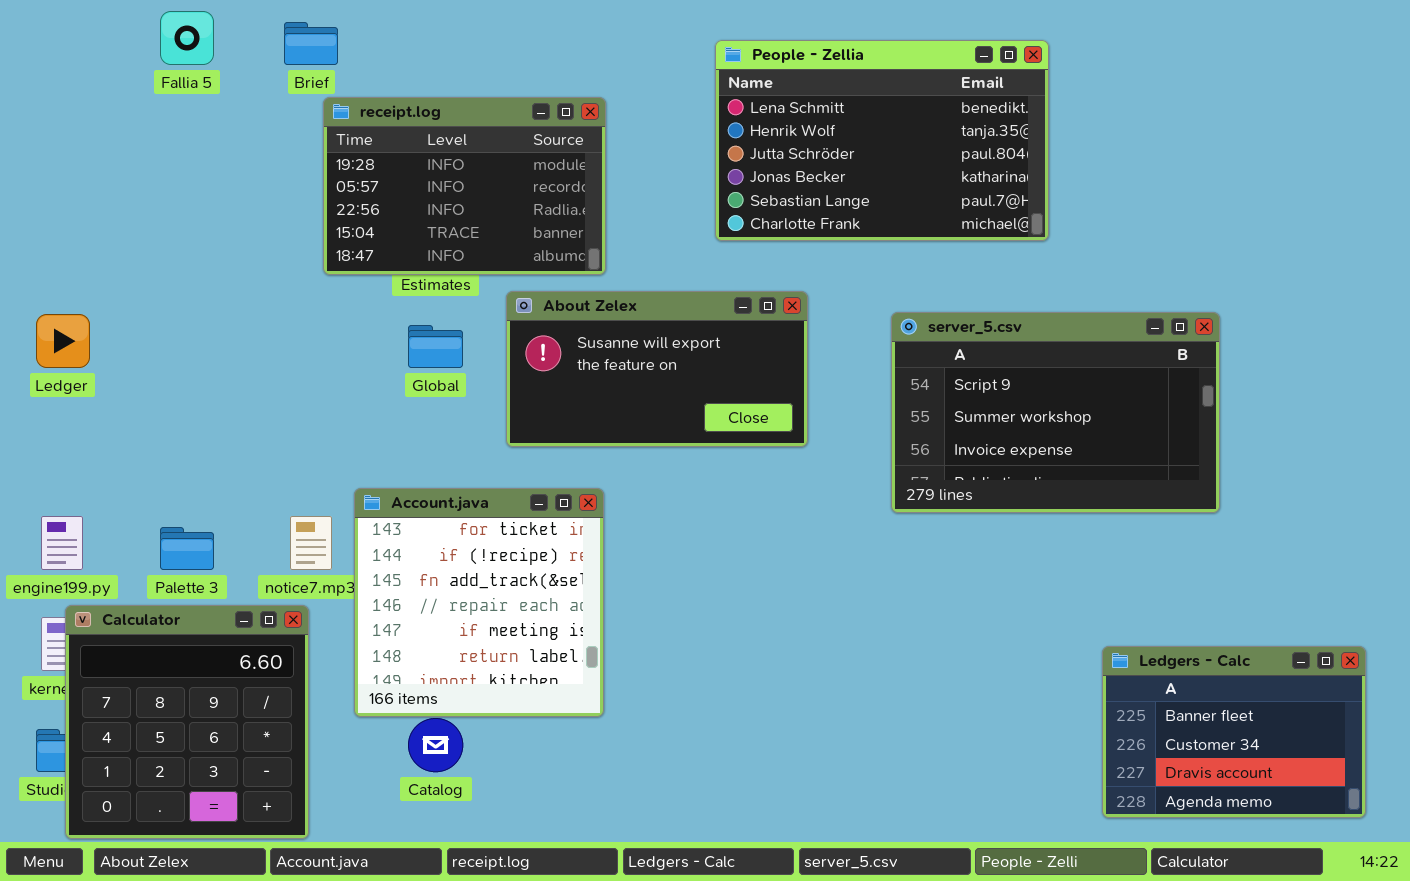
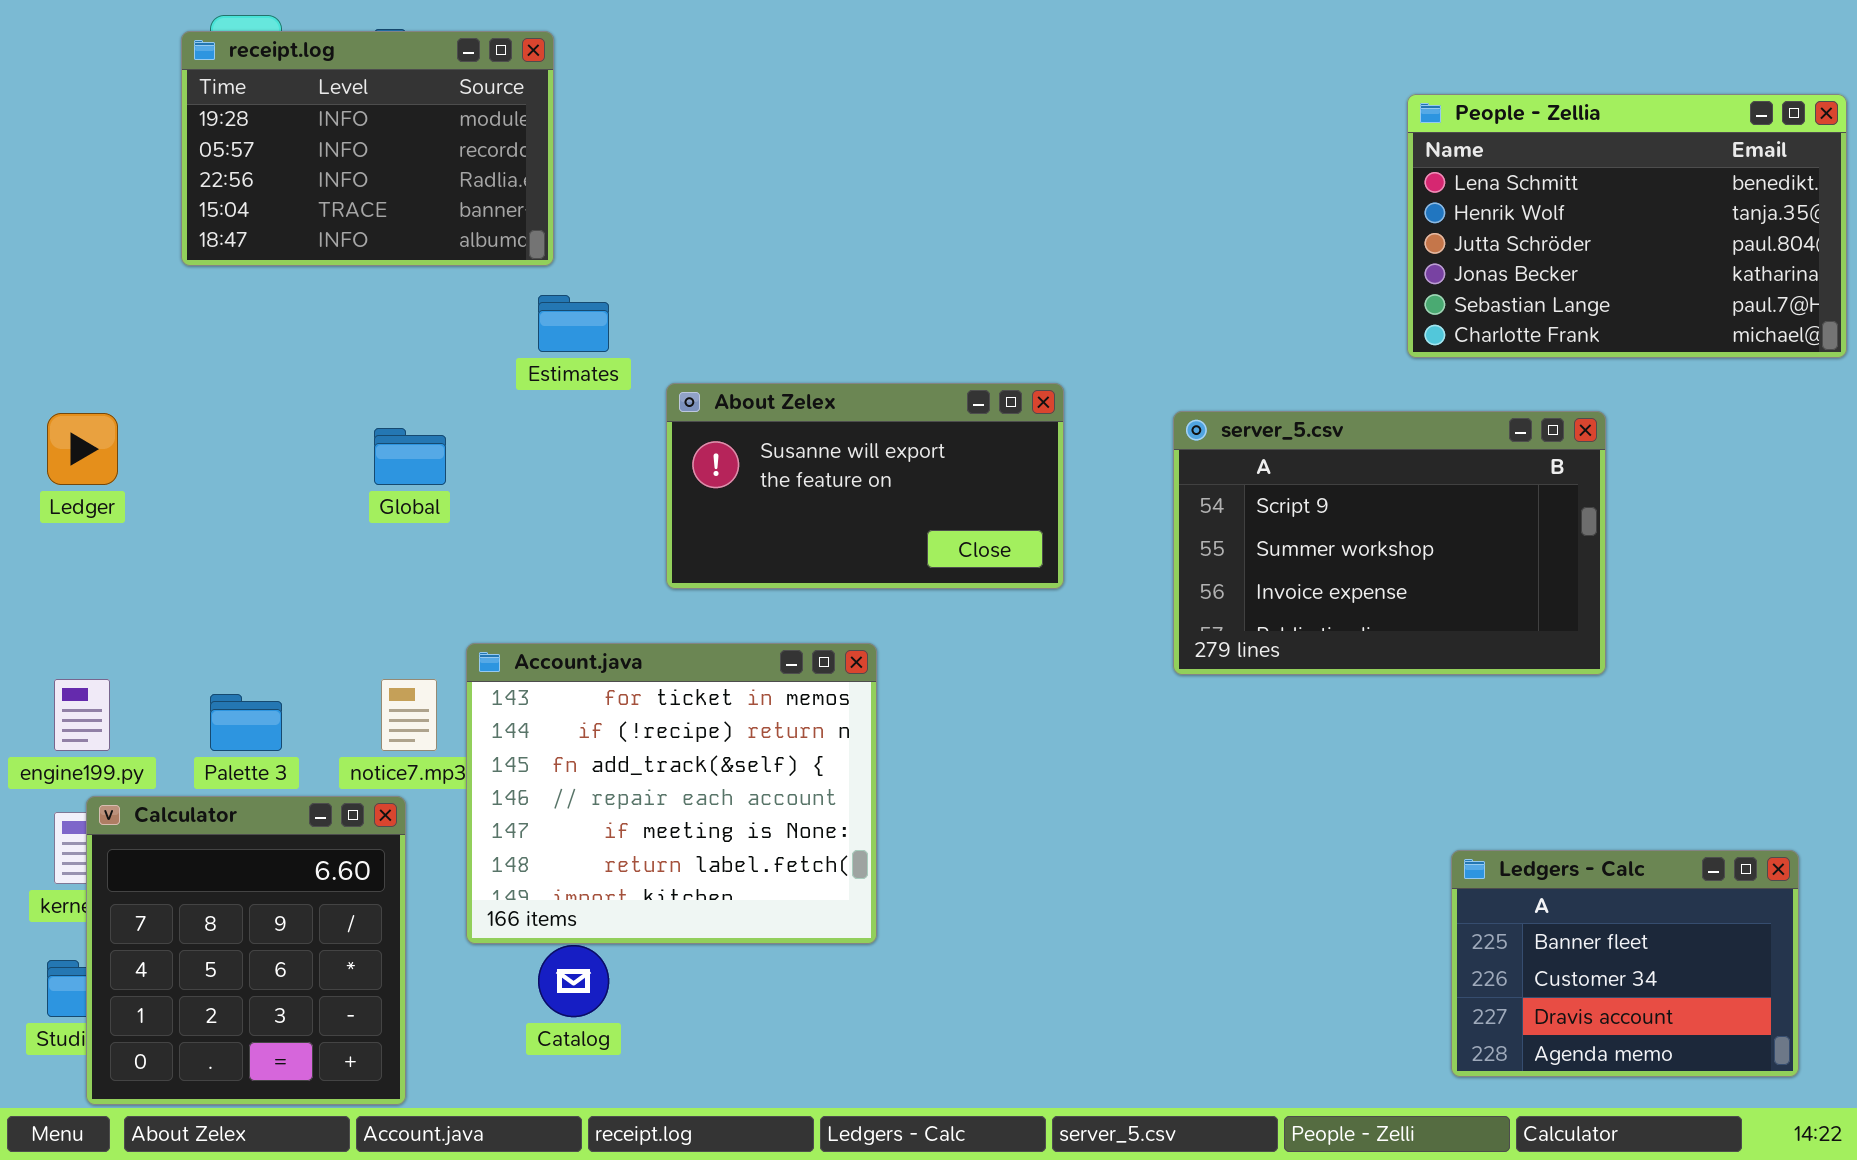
People - Zellia: [715,40,1049,241] -> [1407,94,1847,358], moved
receipt.log: [323,97,606,275] -> [181,31,554,266], moved
Global: [408,325,463,368] -> [374,428,446,485], moved
Account.java: [354,488,604,717] -> [466,643,877,944], resized

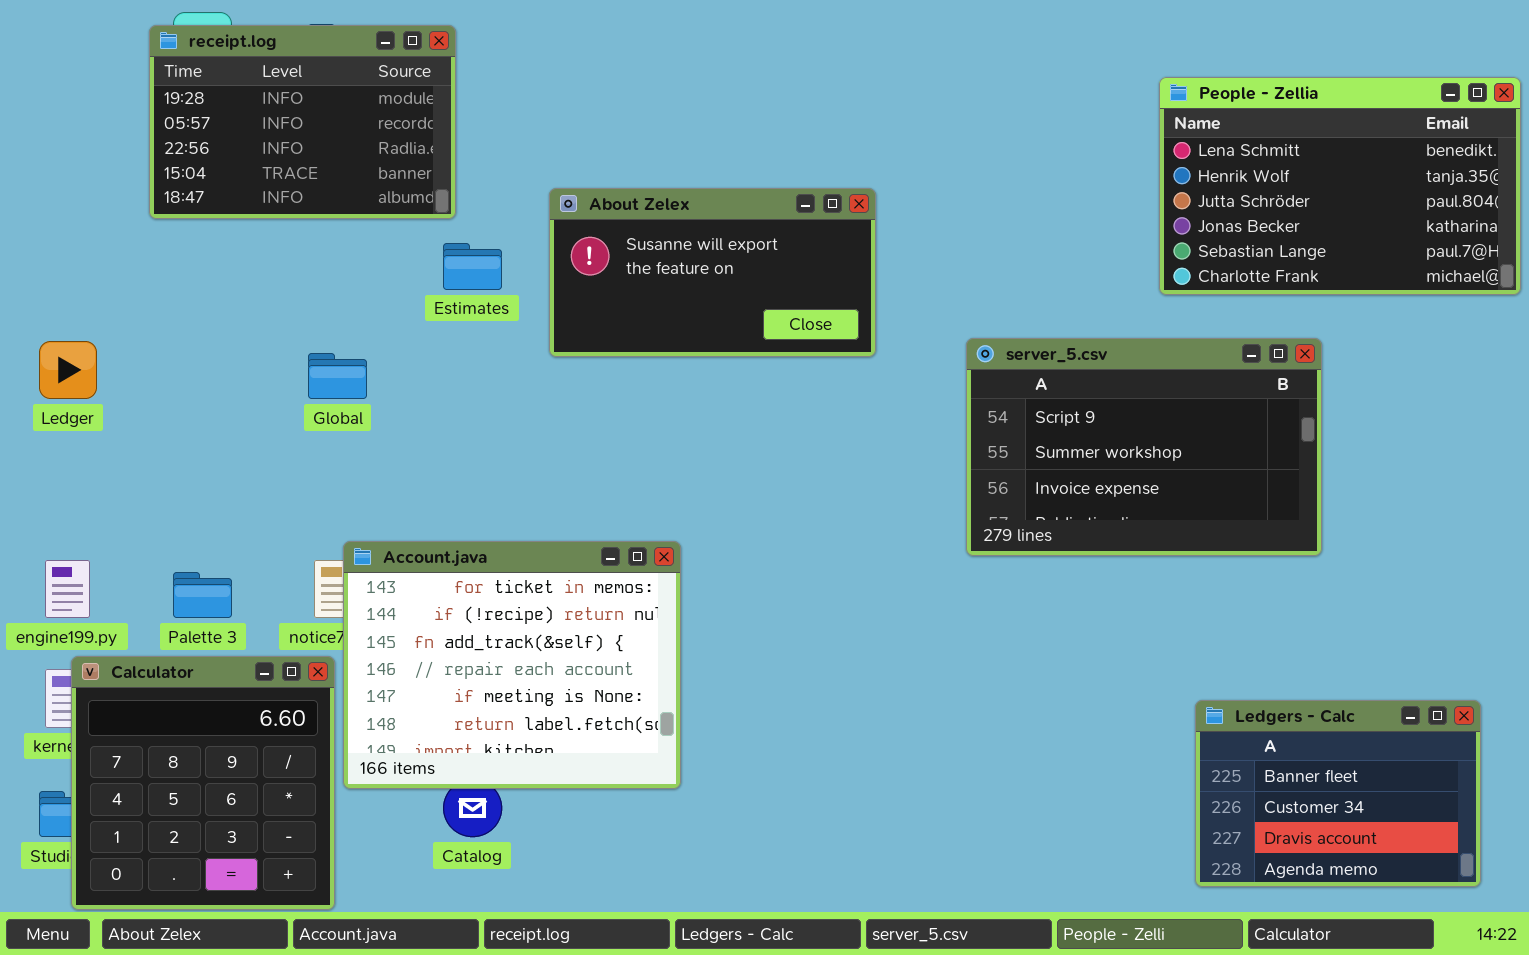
About Zelex: [666,383,1064,589] -> [549,188,876,357], moved
Account.java: [466,643,877,944] -> [343,541,681,789], moved

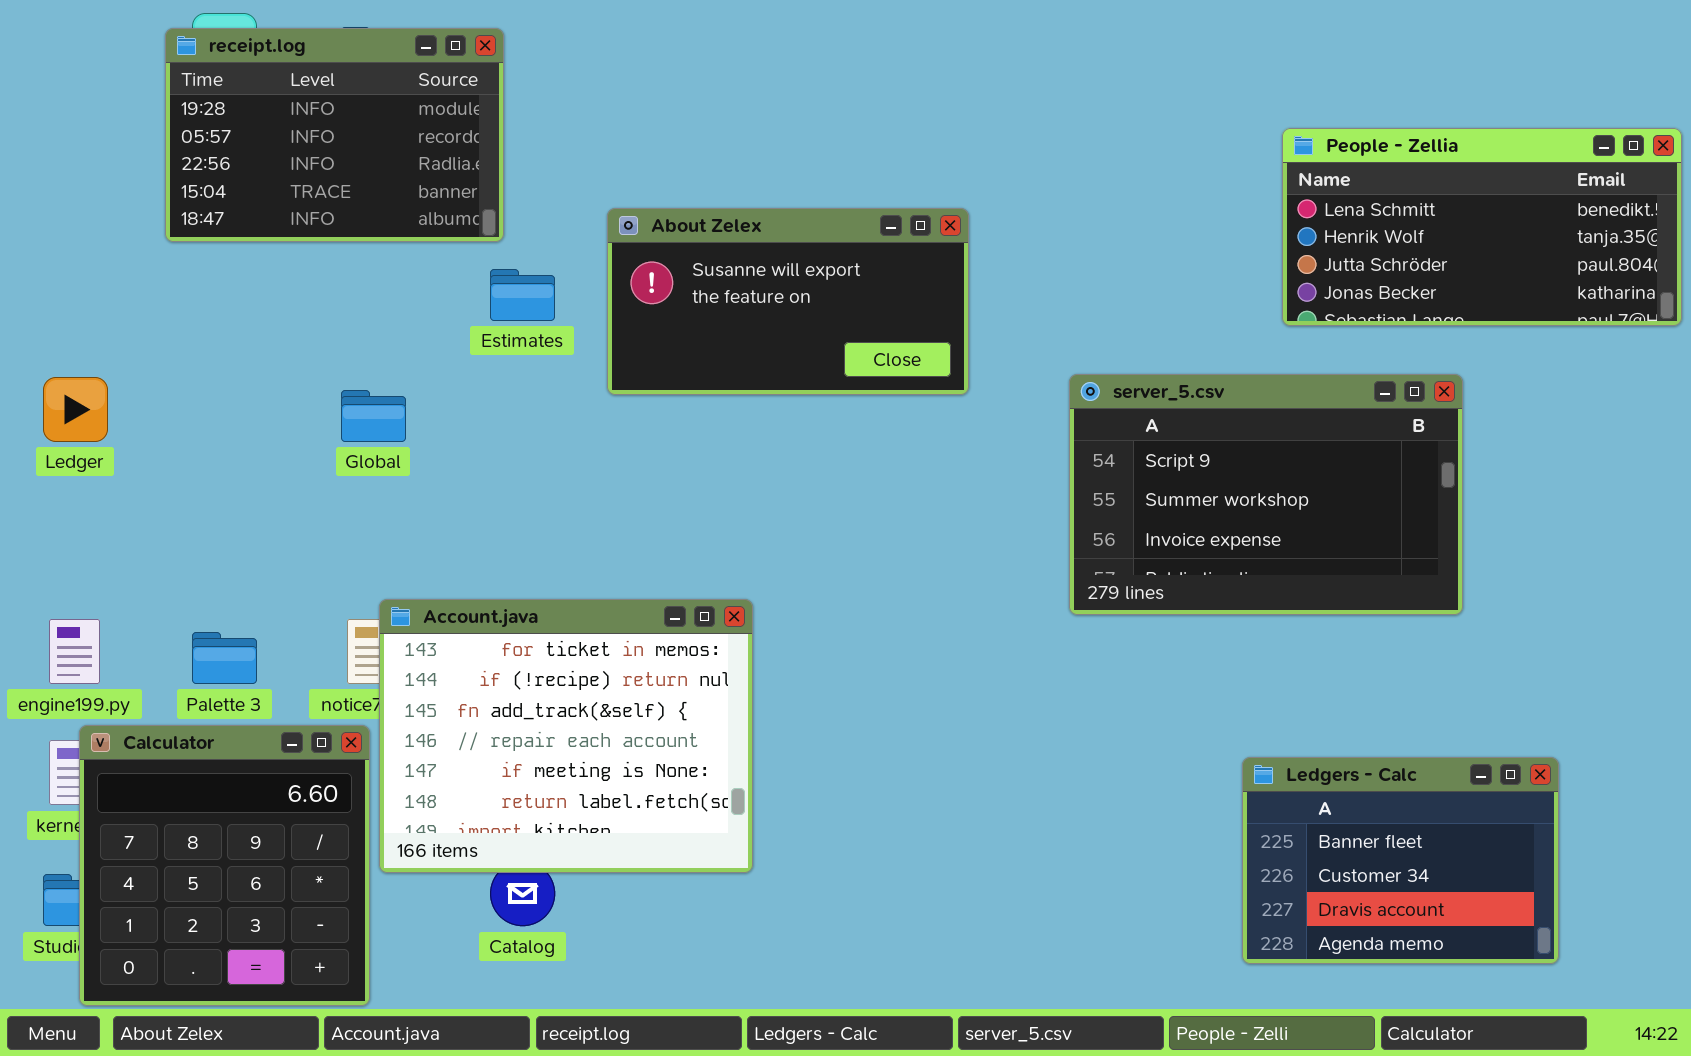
People - Zellia: [1159,77,1521,295] -> [1282,128,1682,326], resized
Ledgers - Calc: [1195,700,1481,887] -> [1242,757,1559,964], moved

